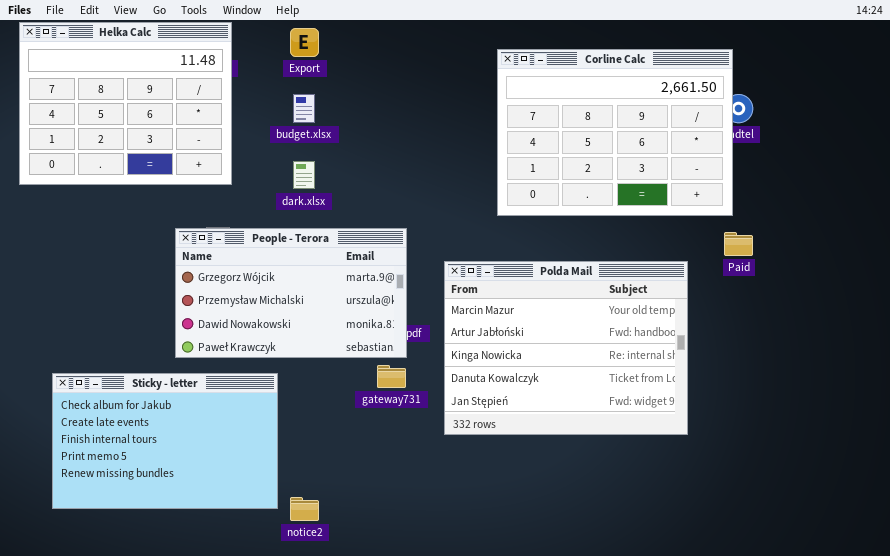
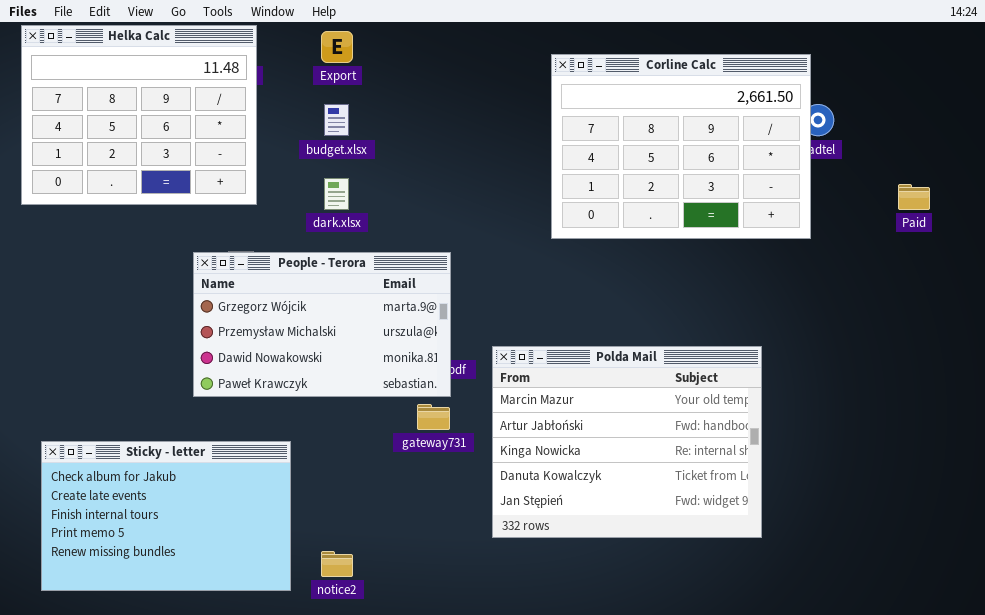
Paid: [724,232,753,256] -> [898,184,930,210], moved
Polda Mail: [444,261,688,435] -> [492,346,762,538], moved
Sticky - letter: [52,373,278,509] -> [41,441,291,591], moved

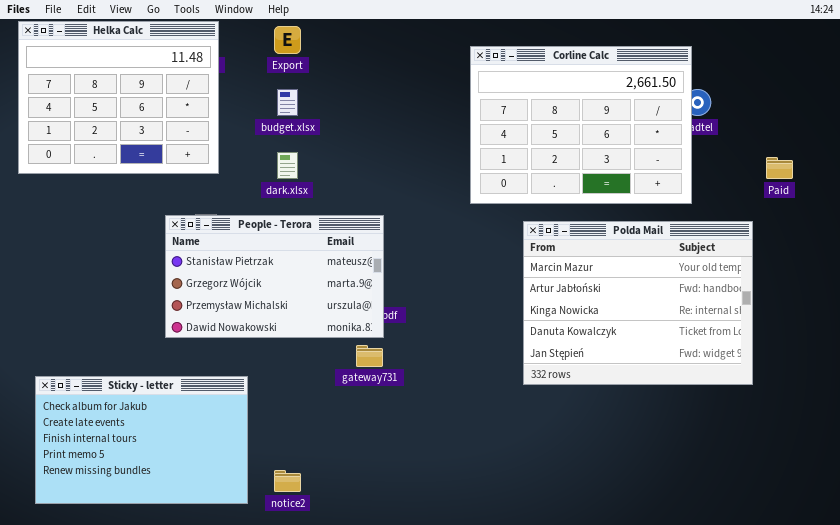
People - Terora: [193,252,451,397] -> [165,215,384,338], scrolled up 1 row
Polda Mail: [492,346,762,538] -> [523,221,753,385], moved

